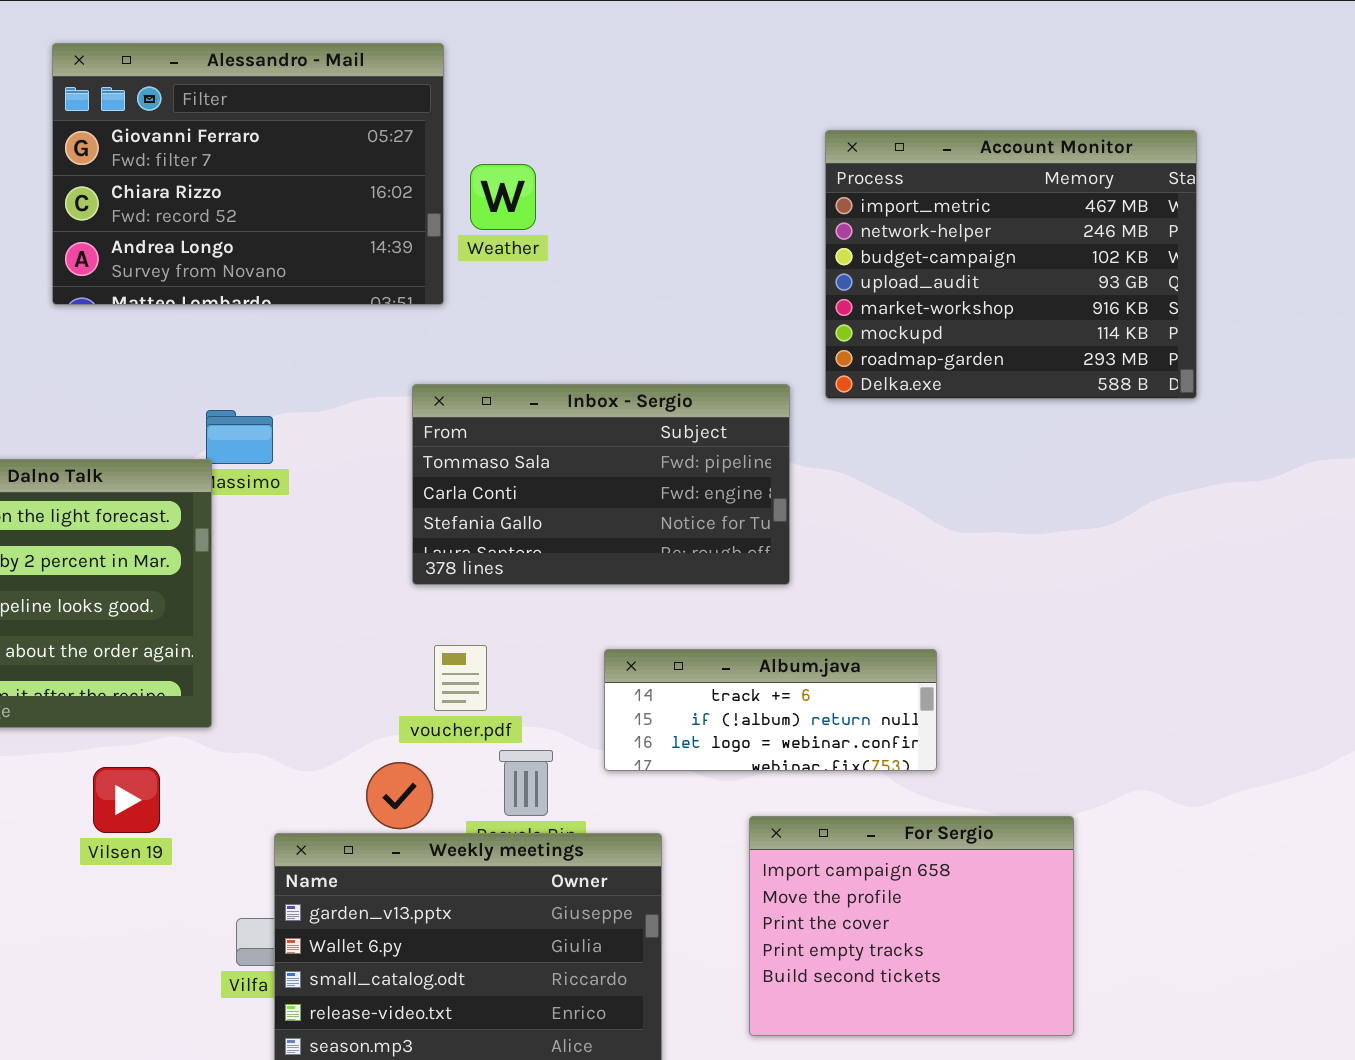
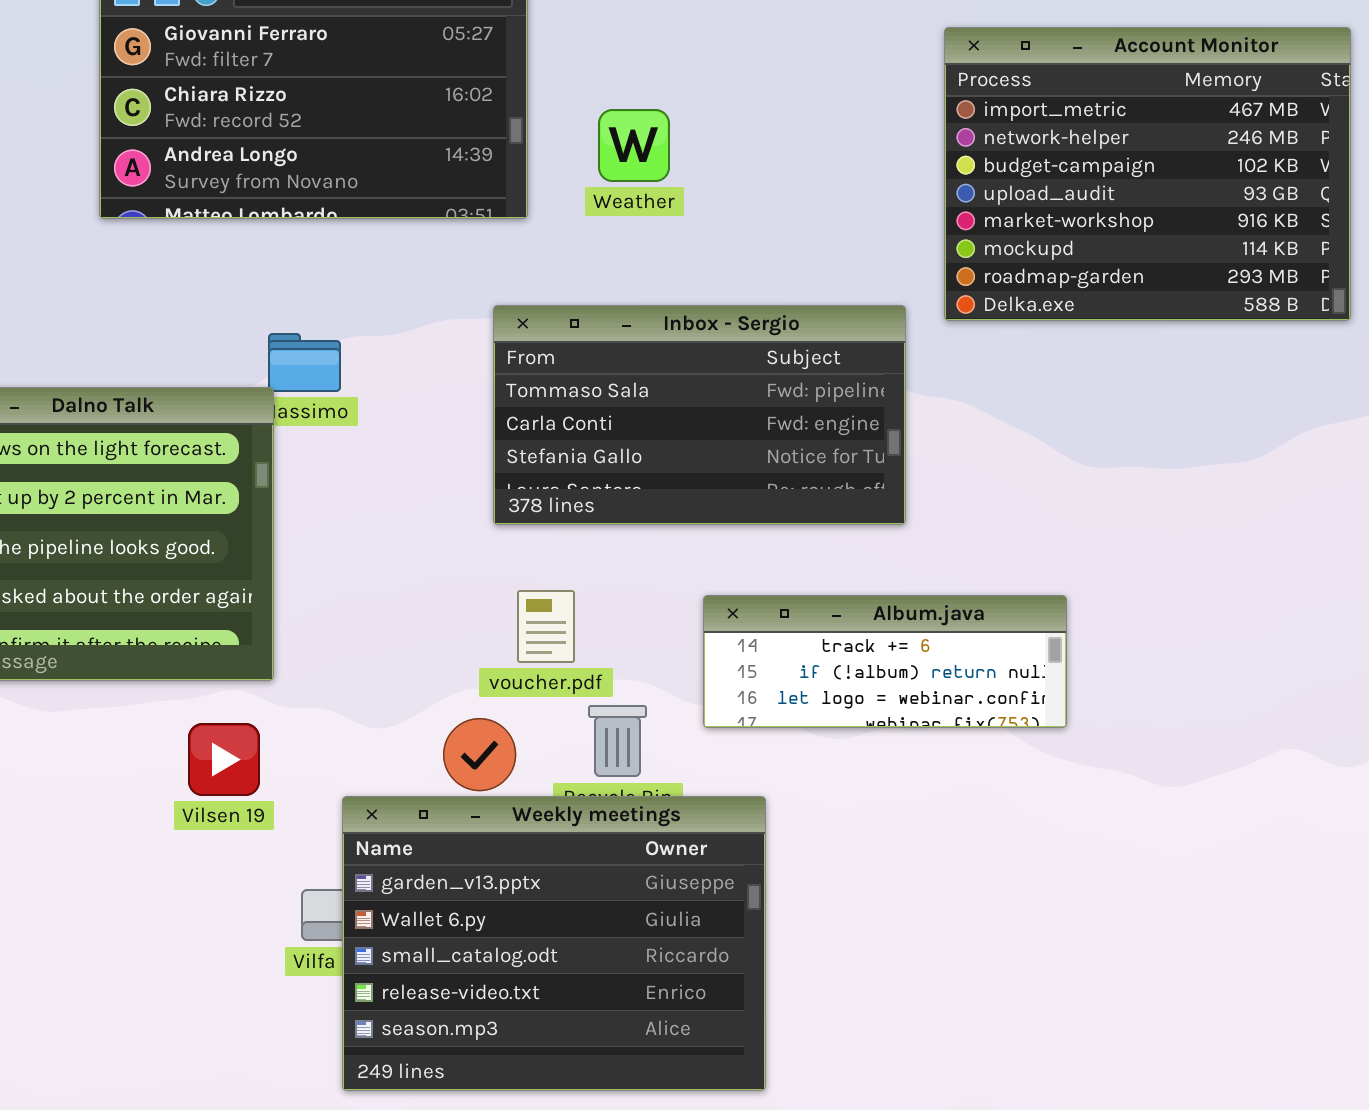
Weather: [470,164,536,230] -> [598,109,670,182], moved
Vilsen 19: [93,767,160,833] -> [188,723,260,796], moved
For Sergio: [749,816,1074,1036] -> none, closed

